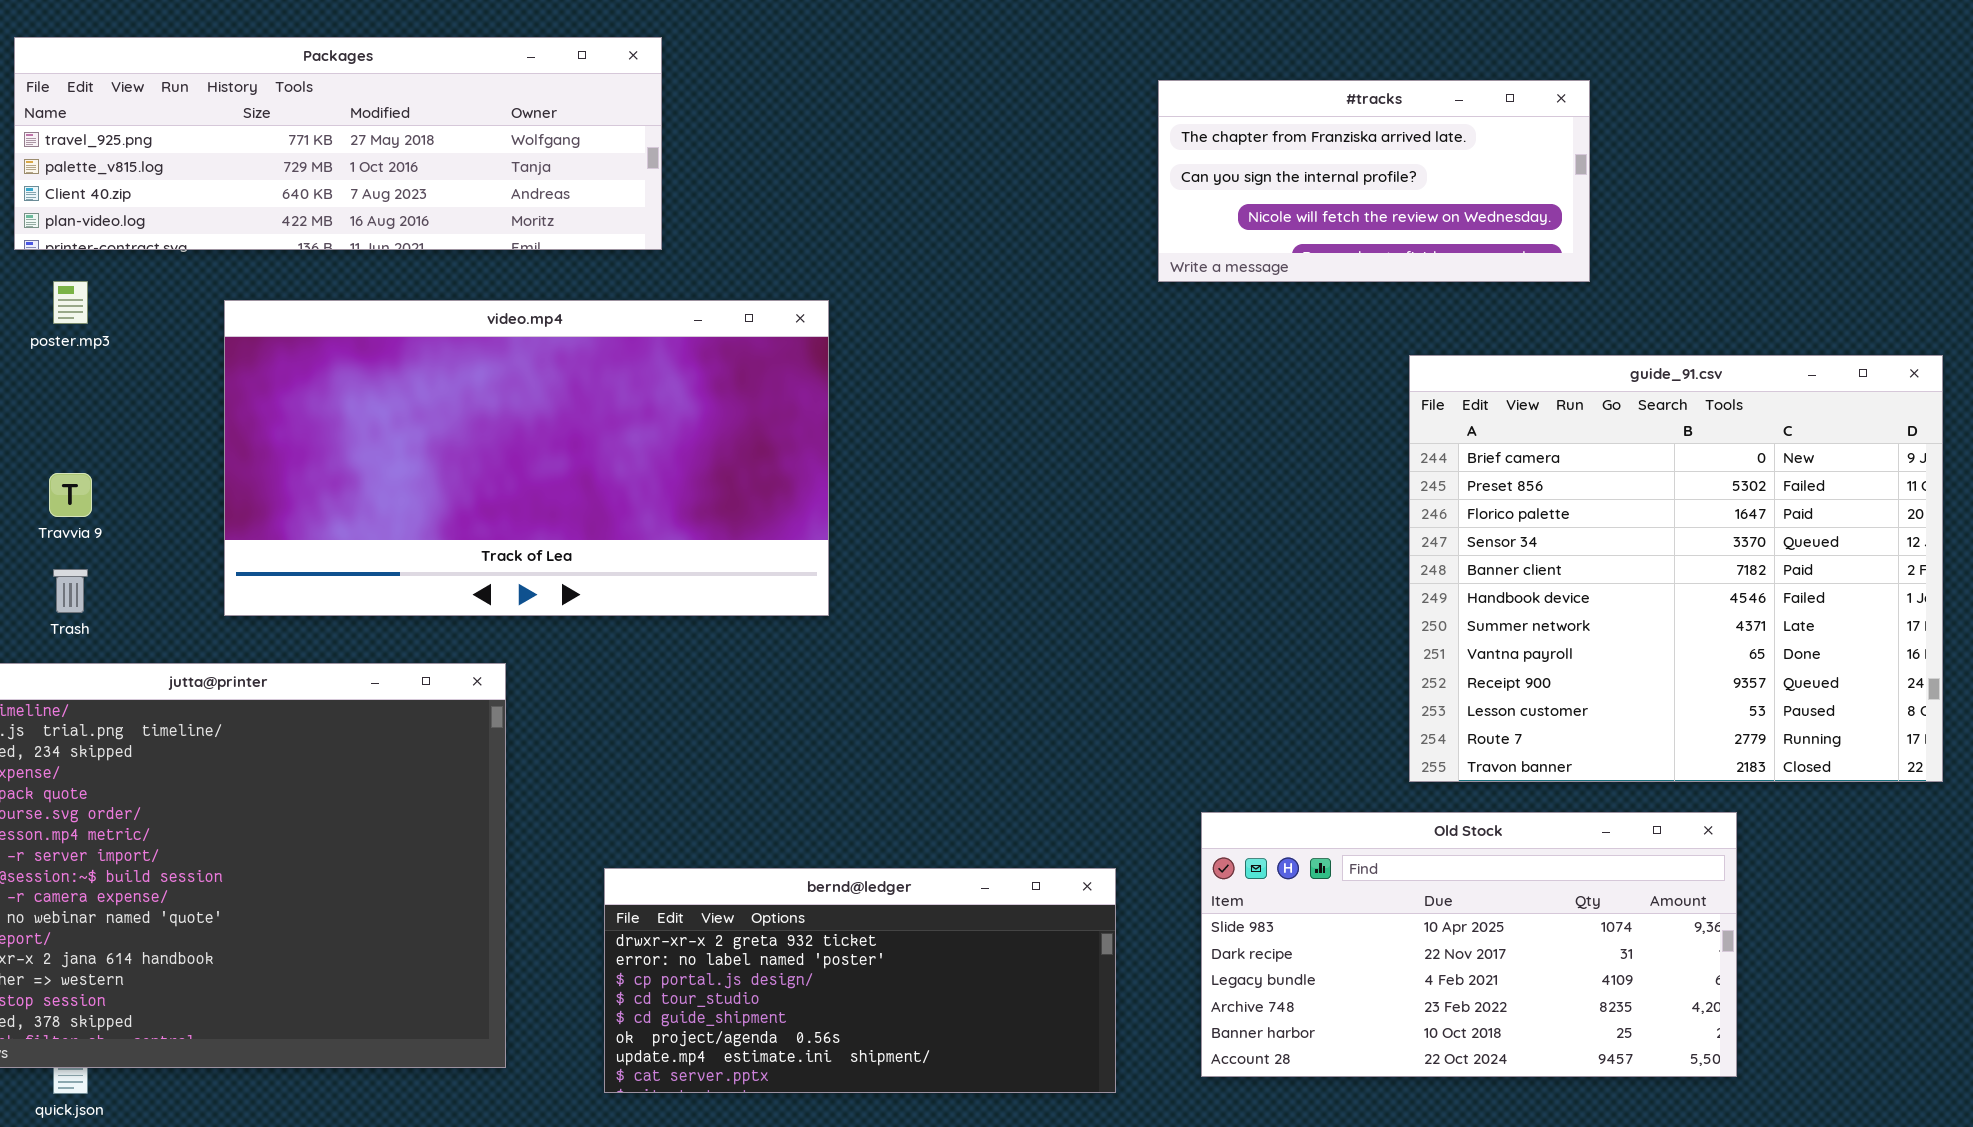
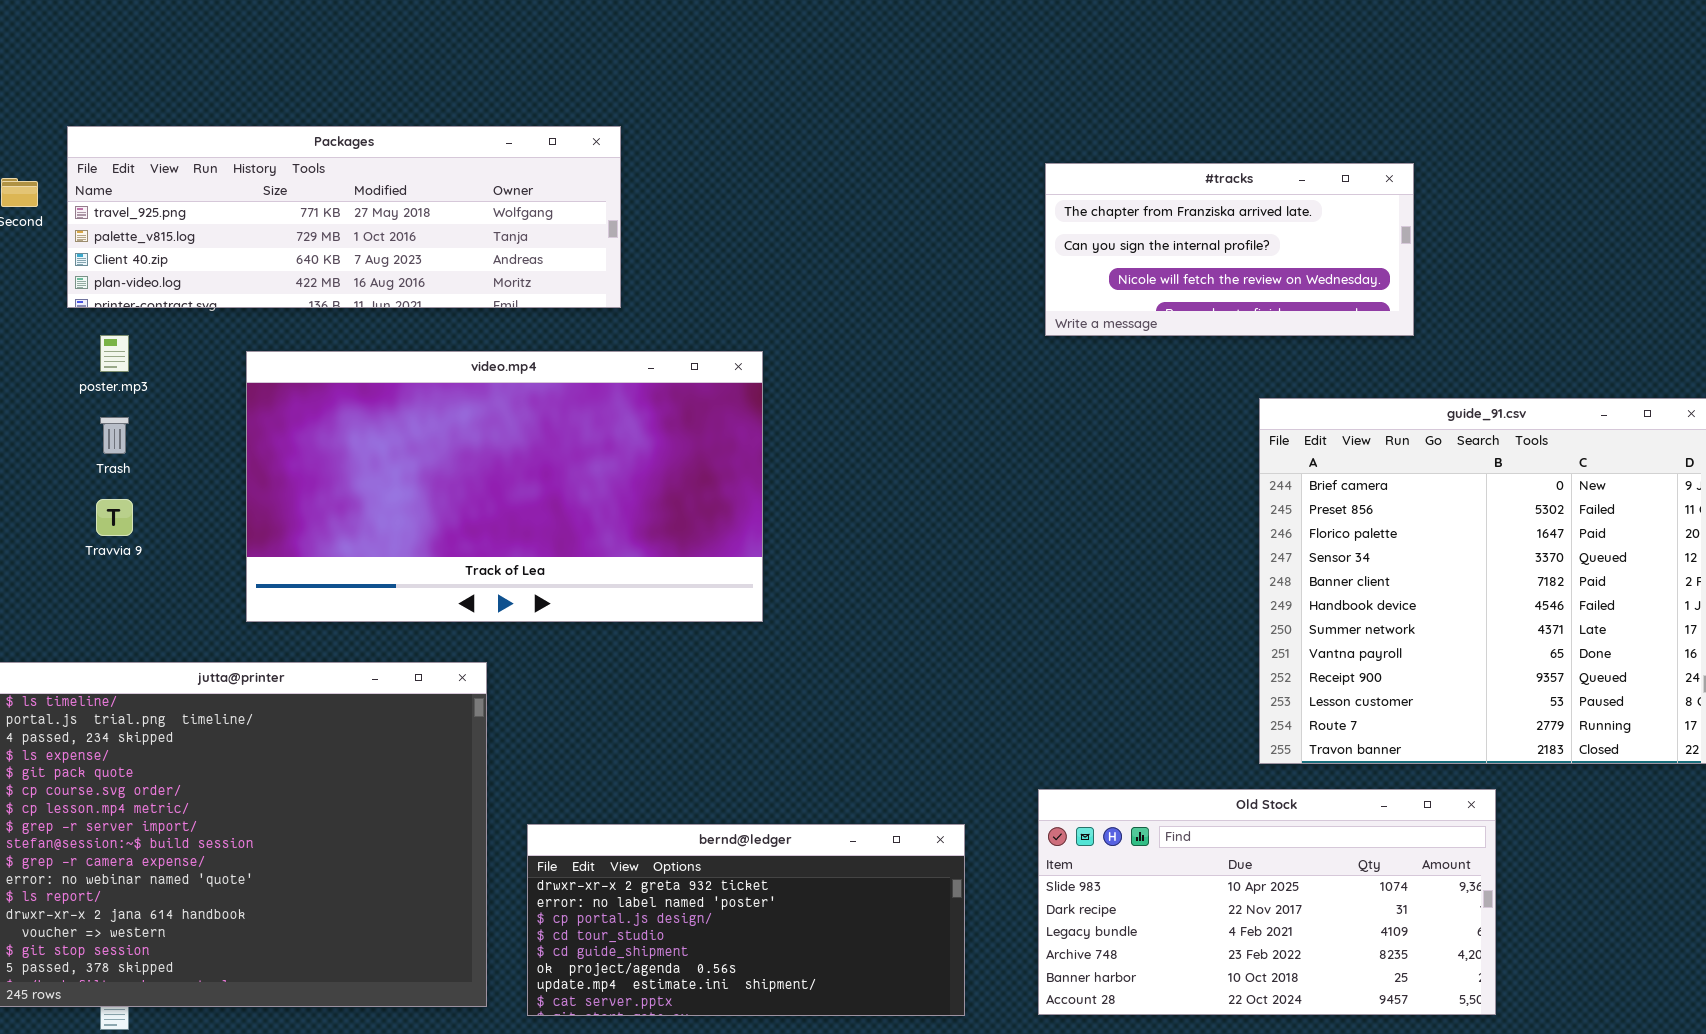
Trash: [53,569,88,613] -> [100,417,129,454], moved
Old Stock: [1201,812,1737,1077] -> [1038,789,1496,1015], moved
bernd@ledger: [604,868,1116,1093] -> [527,824,965,1016], moved

